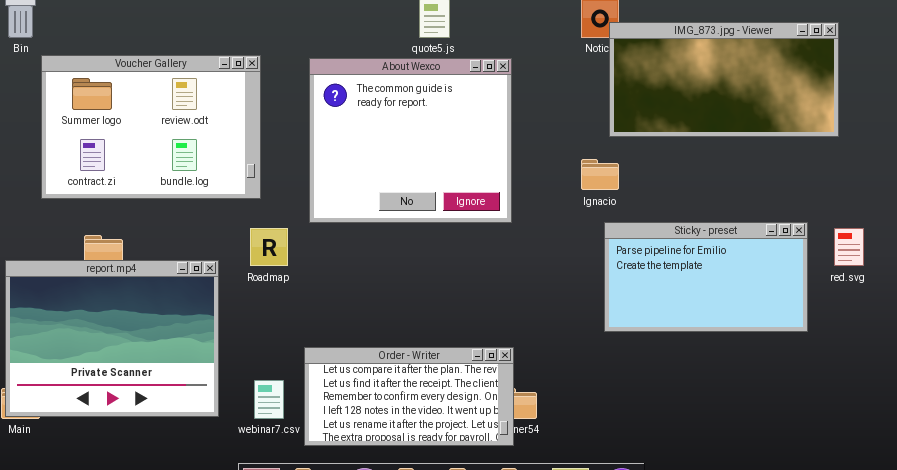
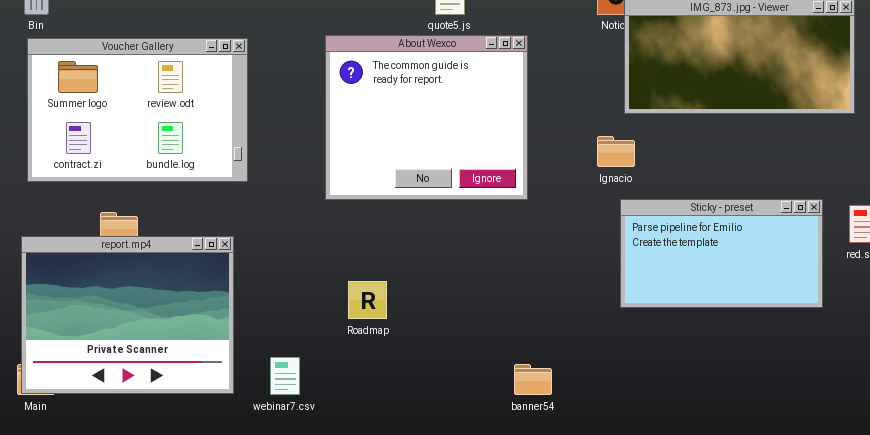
Voucher Gallery: [41,55,261,199] -> [27,38,248,182], moved
Roadmap: [250,228,288,266] -> [348,281,387,319], moved
Order - Writer: [304,347,514,446] -> none, closed

